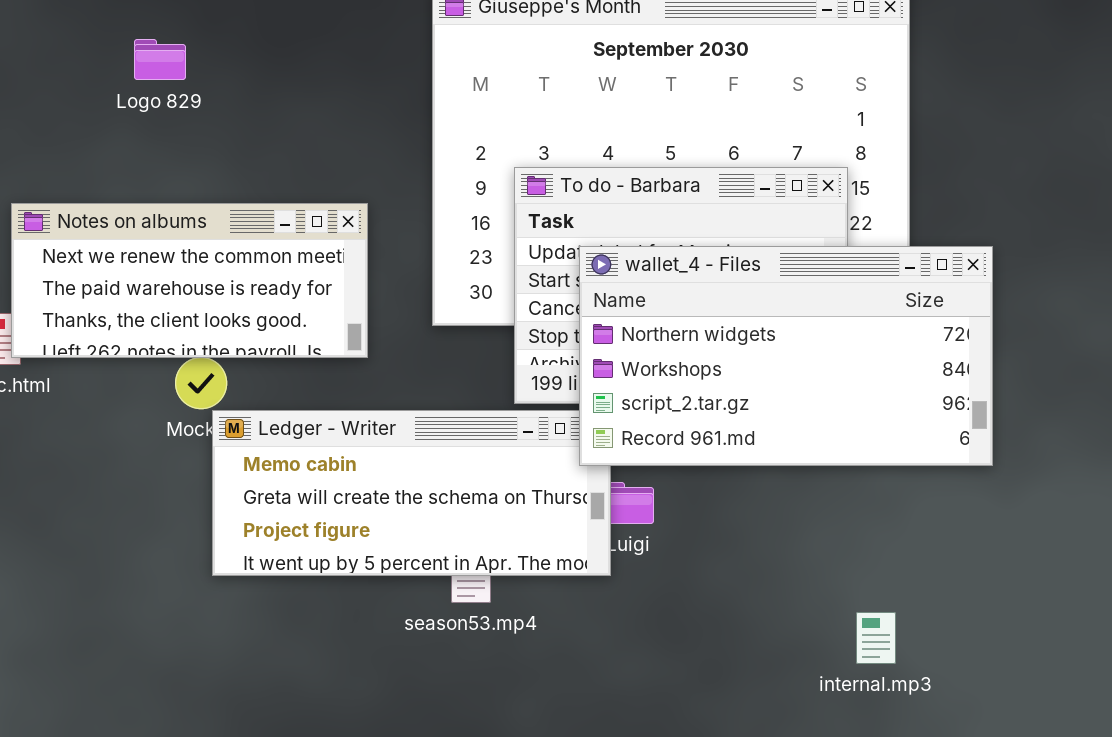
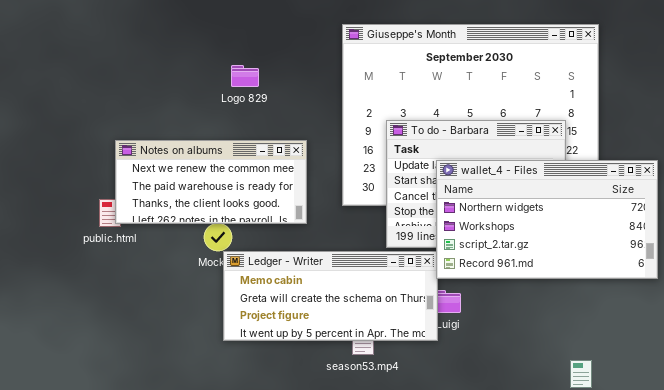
Logo 829: [134,39,186,80] -> [231,65,259,87], moved
wallet_4 - Files: [579,246,993,466] -> [436,160,658,279], moved

